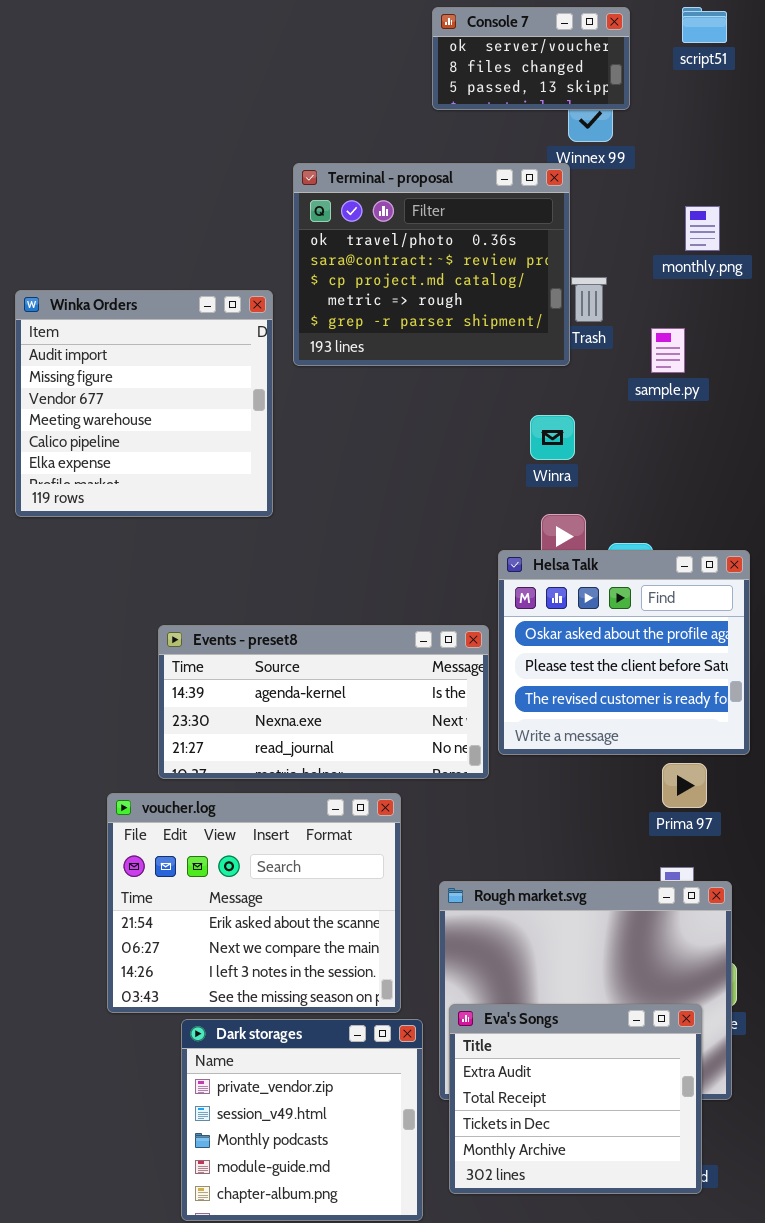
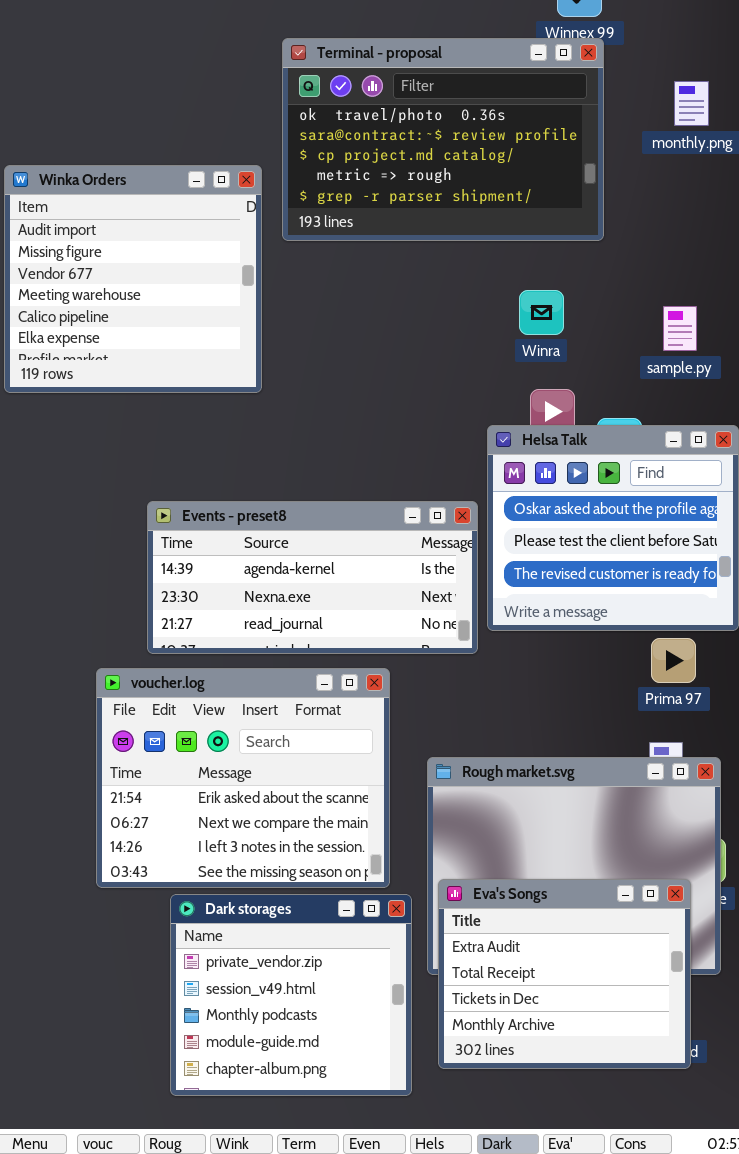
Terminal - proposal: [293,163,570,366] -> [282,38,604,241], resized
sample.py: [651,328,685,373] -> [663,306,697,351], moved

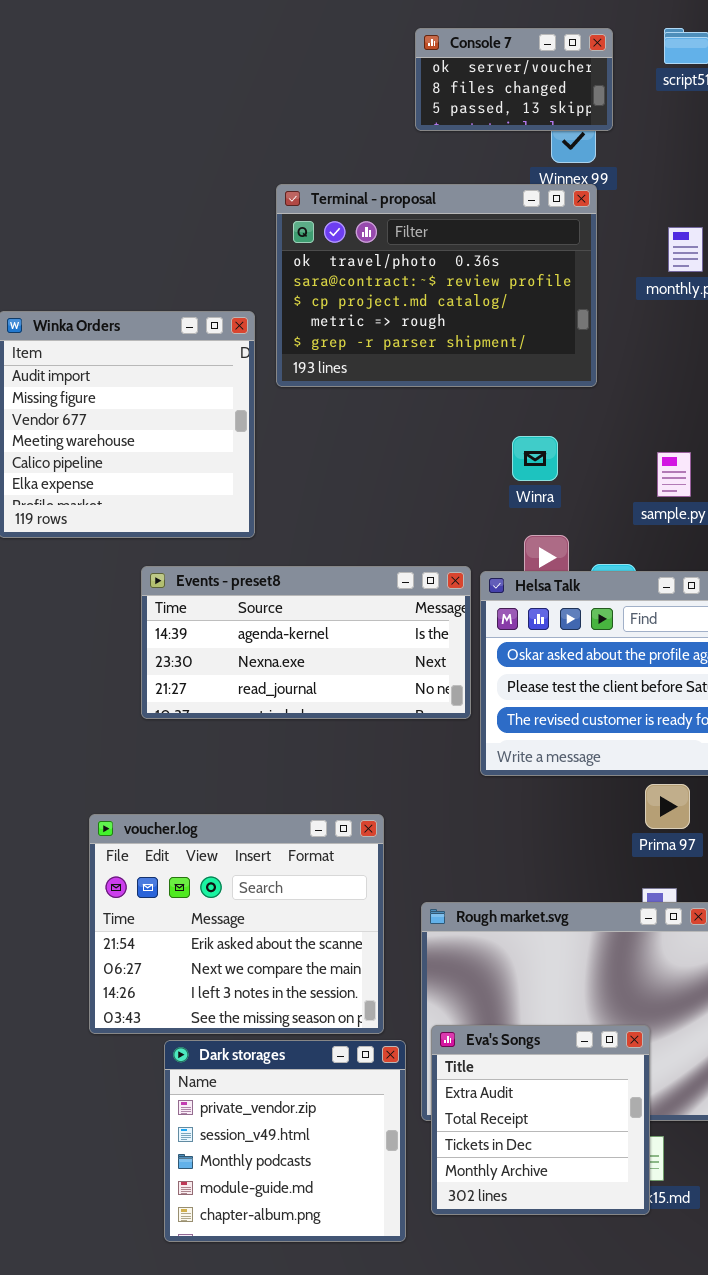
Events - preset8: [147,501,478,654] -> [141,566,471,719], moved
Eva's Songs: [438,879,691,1069] -> [431,1025,650,1215], resized

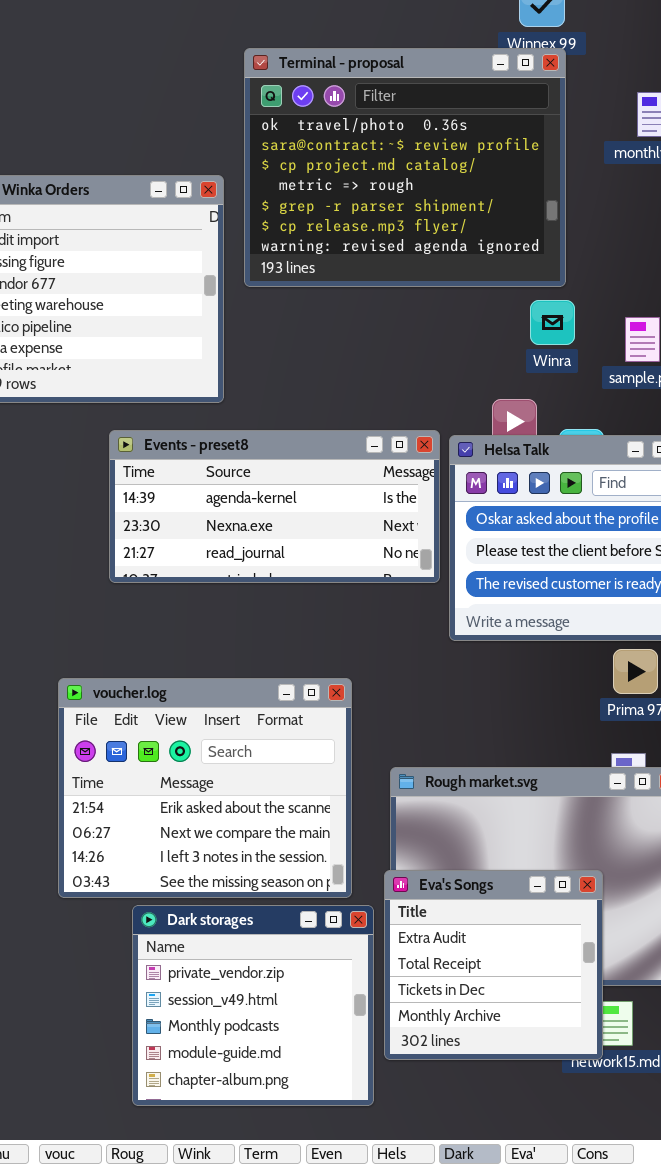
Terminal - proposal: [276,184,597,387] -> [244,48,566,287], resized
Winra: [512,436,558,481] -> [530,300,575,345], moved
Eva's Songs: [431,1025,650,1215] -> [384,870,603,1060], moved

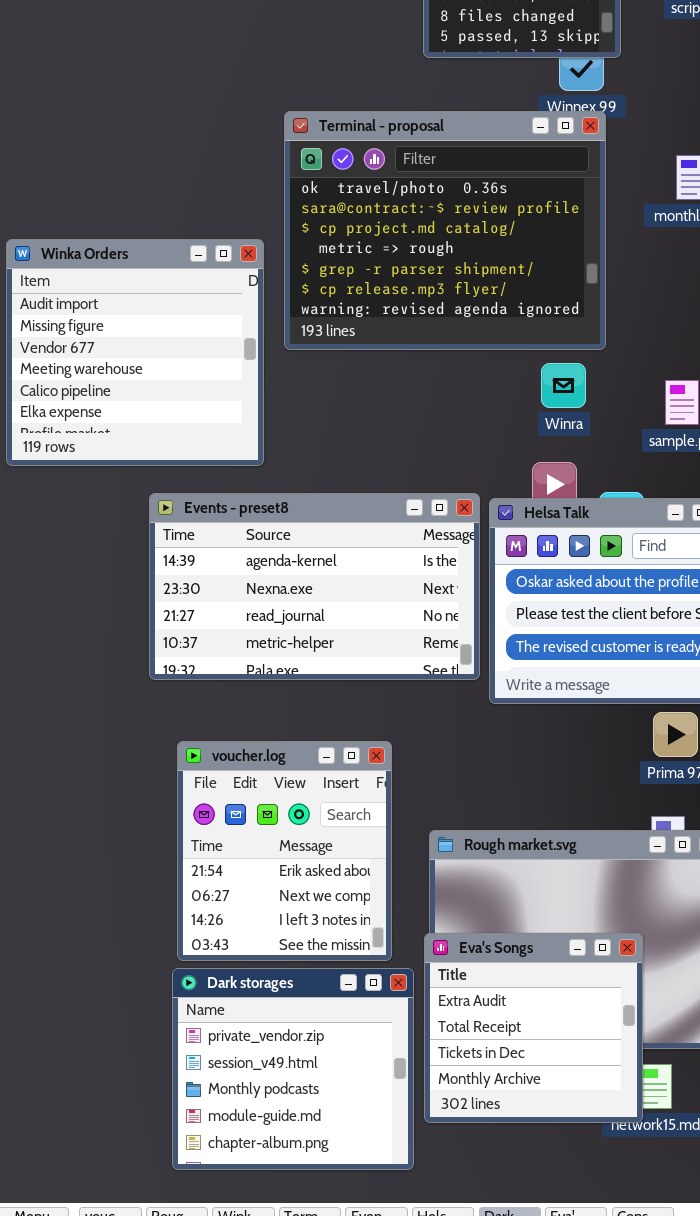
Winra: [530,300,575,345] -> [541,363,586,408], moved
Events - preset8: [109,430,440,583] -> [149,493,480,680], resized
voucher.log: [58,678,352,898] -> [177,741,392,961], resized

